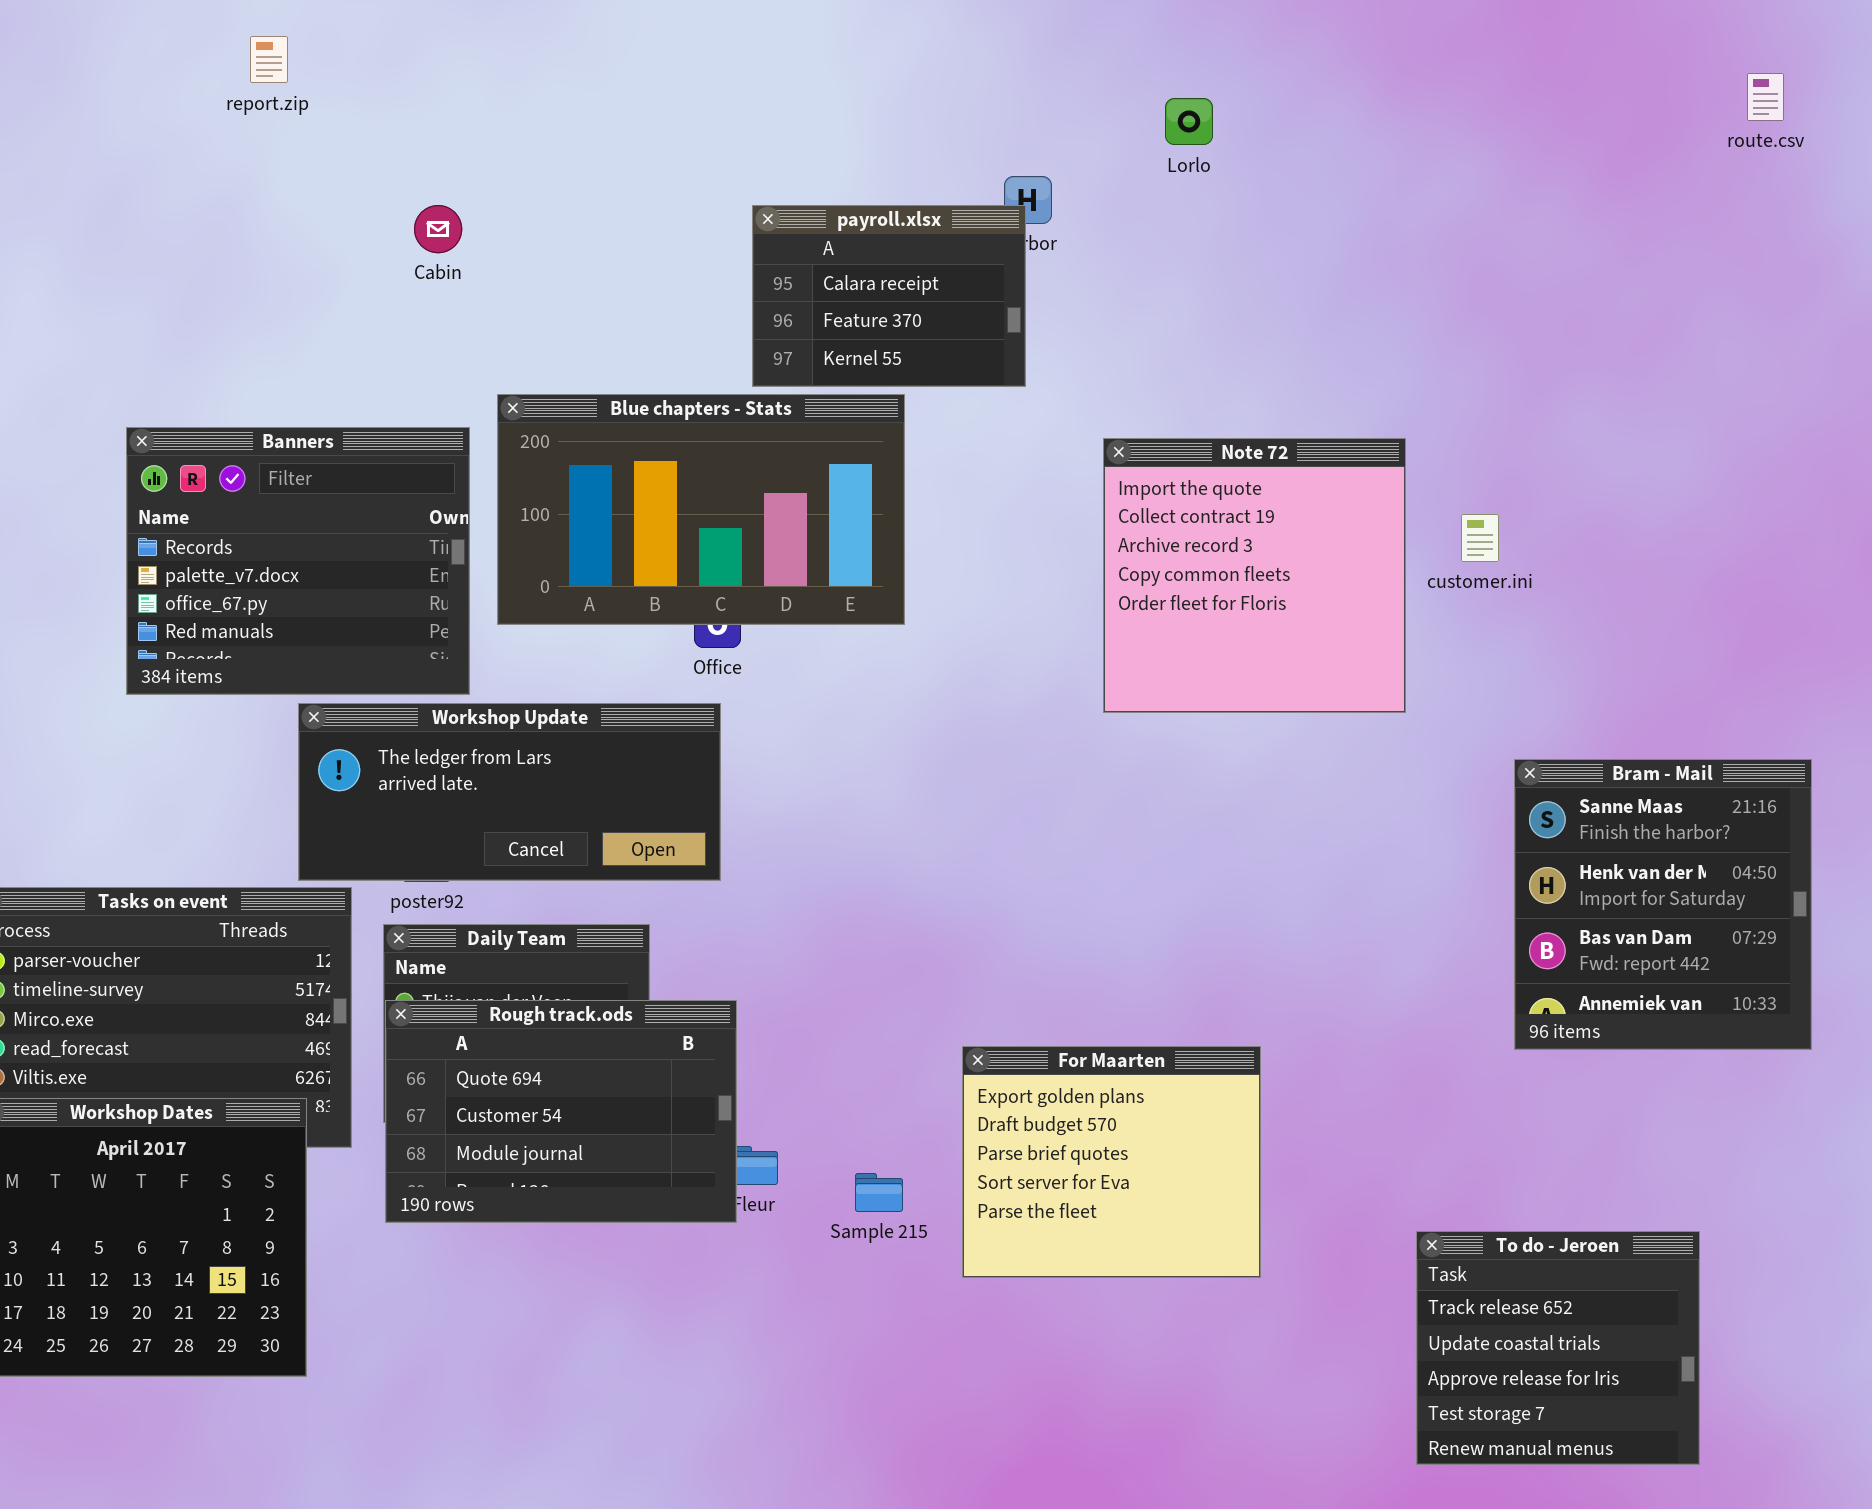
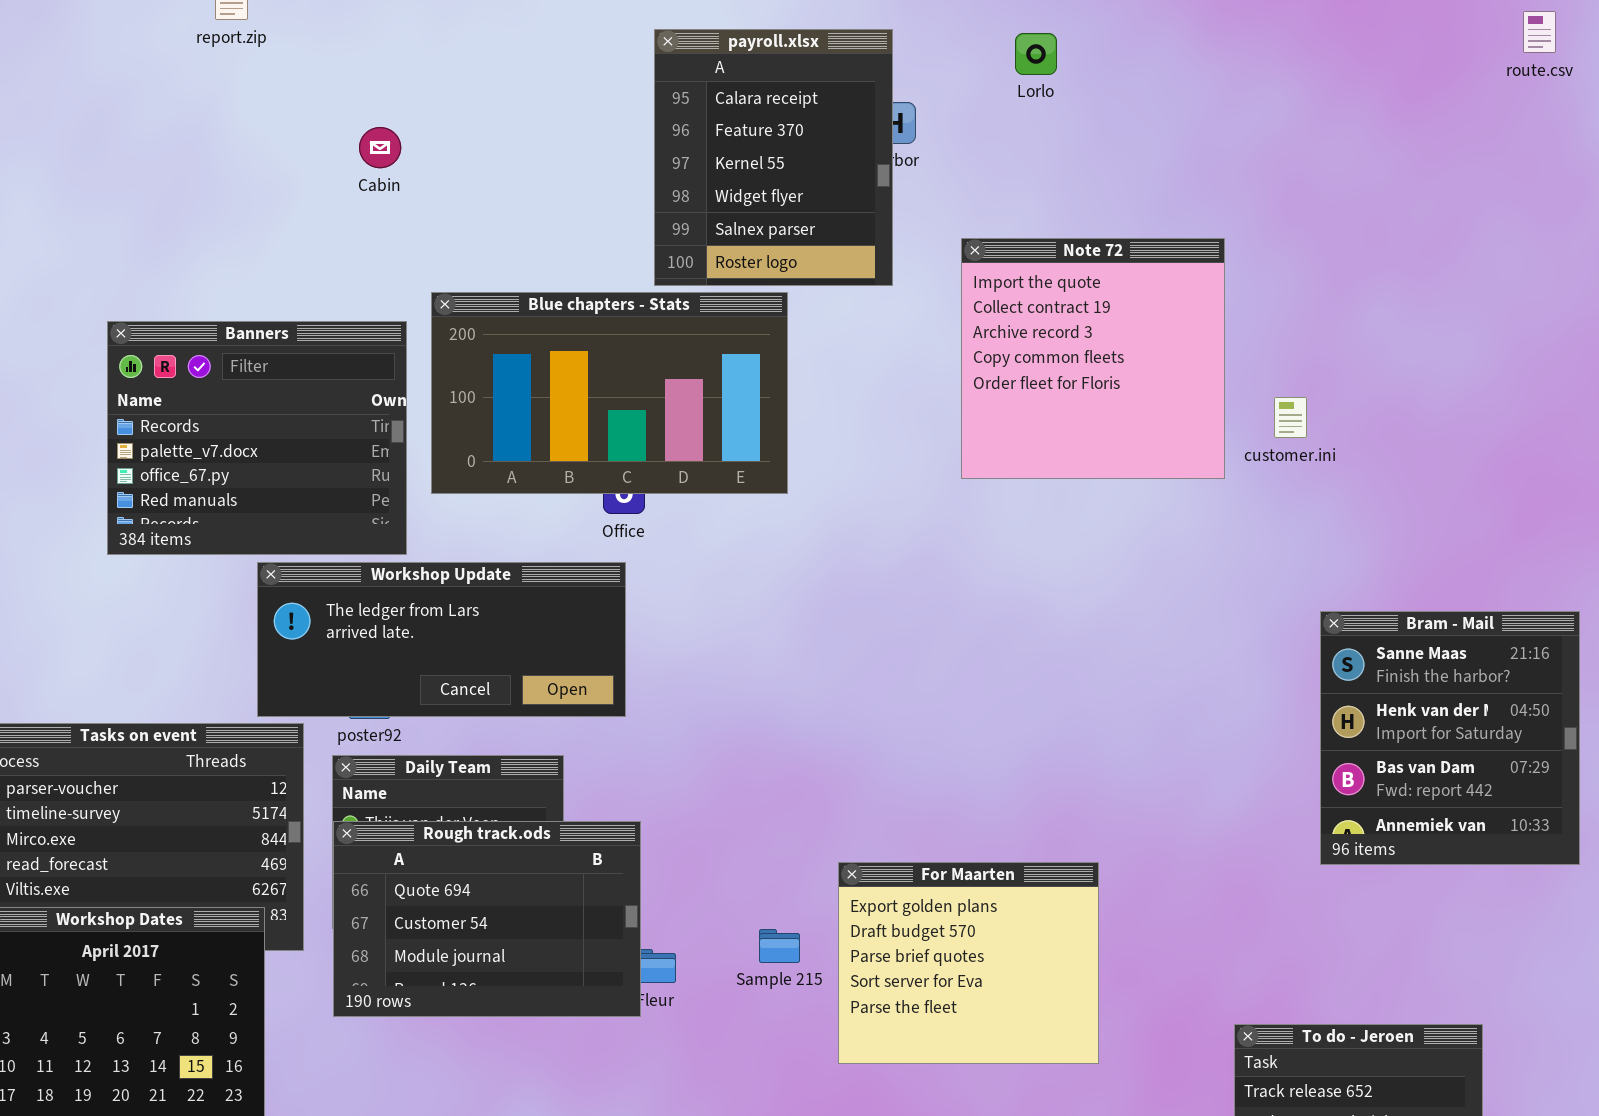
payroll.xlsx: [752,205,1026,387] -> [654,29,893,286], resized
Note 72: [1103,438,1406,713] -> [961,238,1225,479], moved
Sample 215: [855,1173,903,1212] -> [759,929,800,963], moved

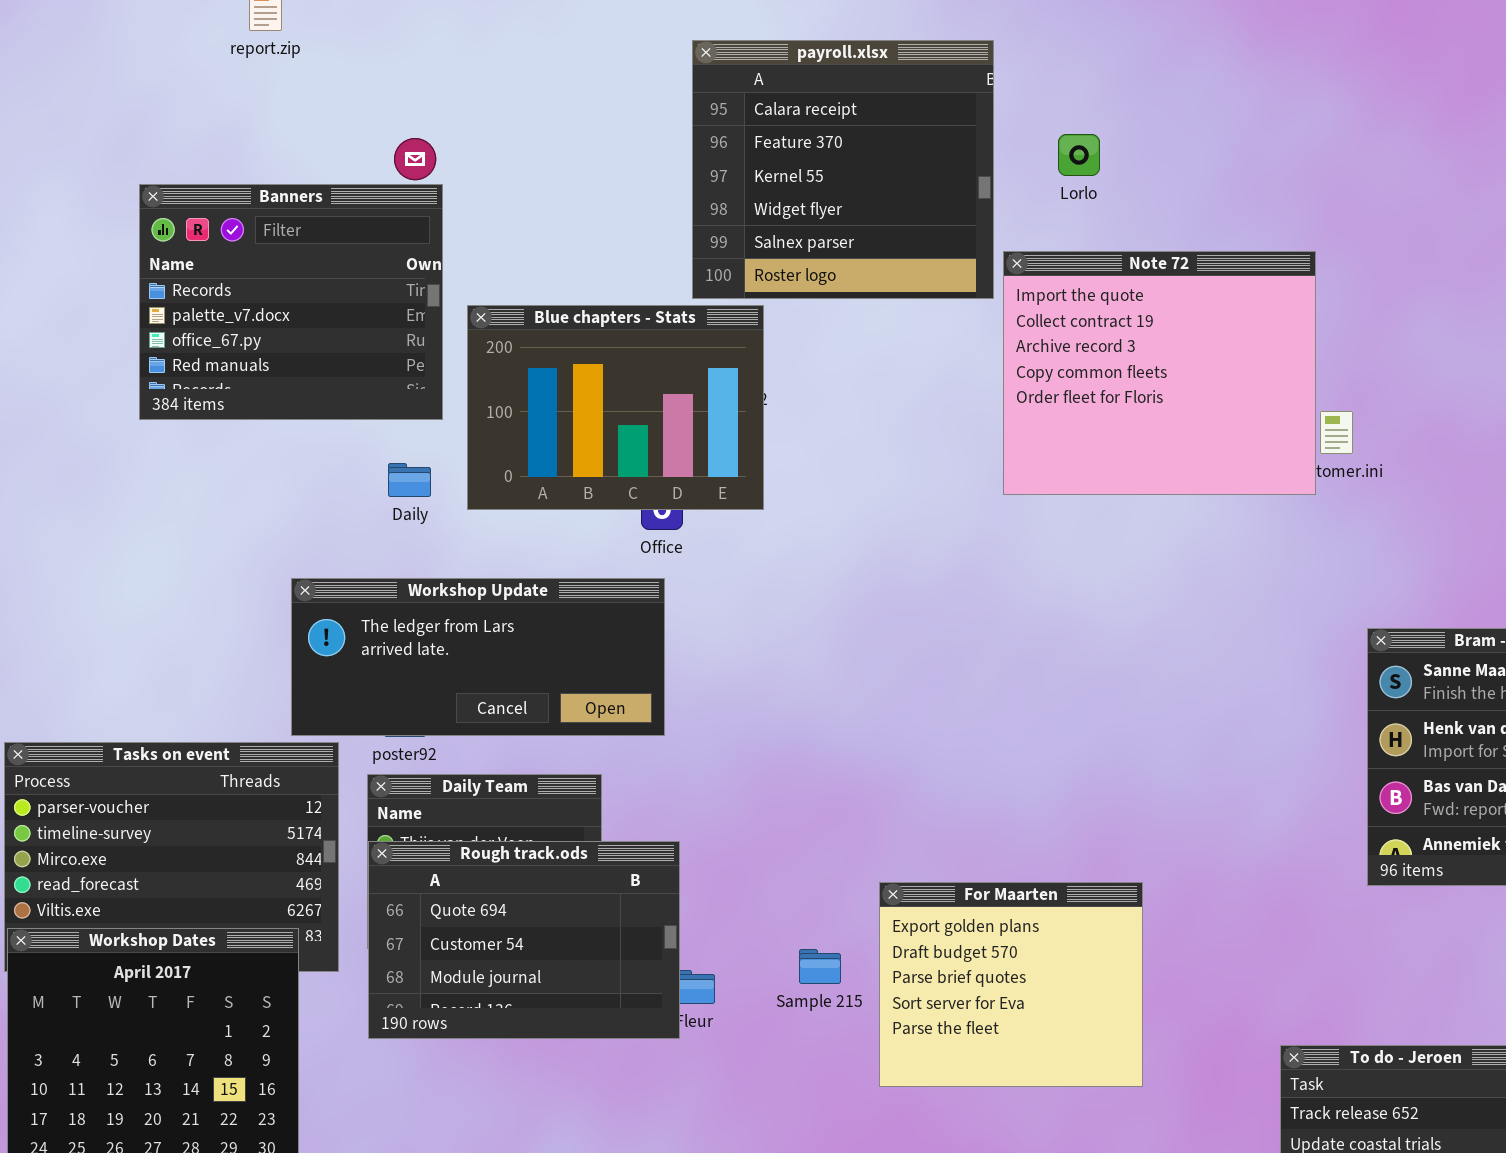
payroll.xlsx: [654,29,893,286] -> [692,40,994,299], resized
Lorlo: [1015,33,1057,75] -> [1058,134,1100,176], moved
Note 72: [961,238,1225,479] -> [1003,251,1316,495], resized
Blue chapters - Stats: [431,292,788,494] -> [467,305,764,510], resized
Banners: [107,321,407,555] -> [139,184,443,420], moved

